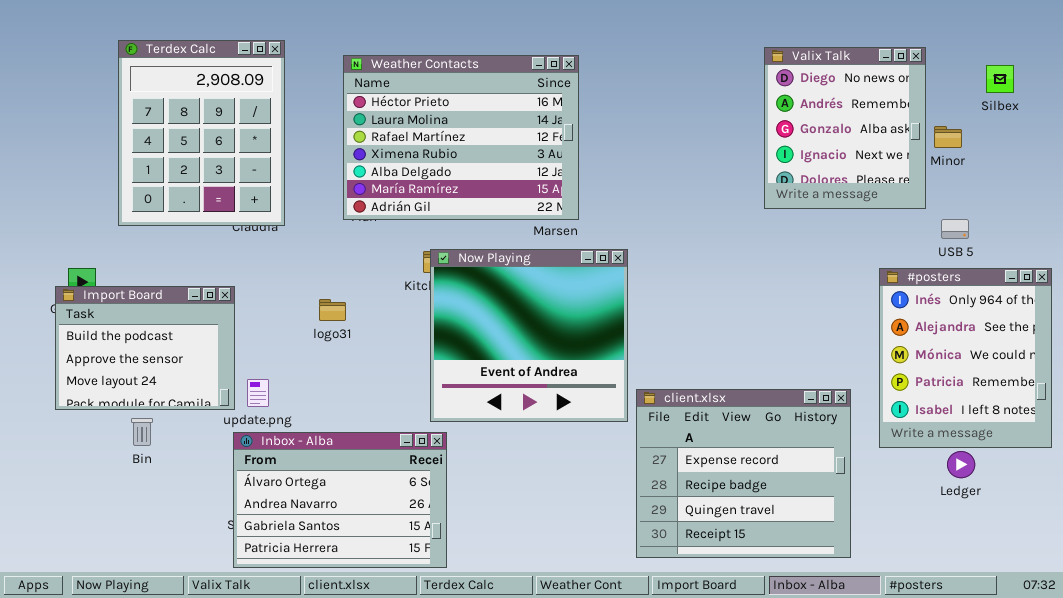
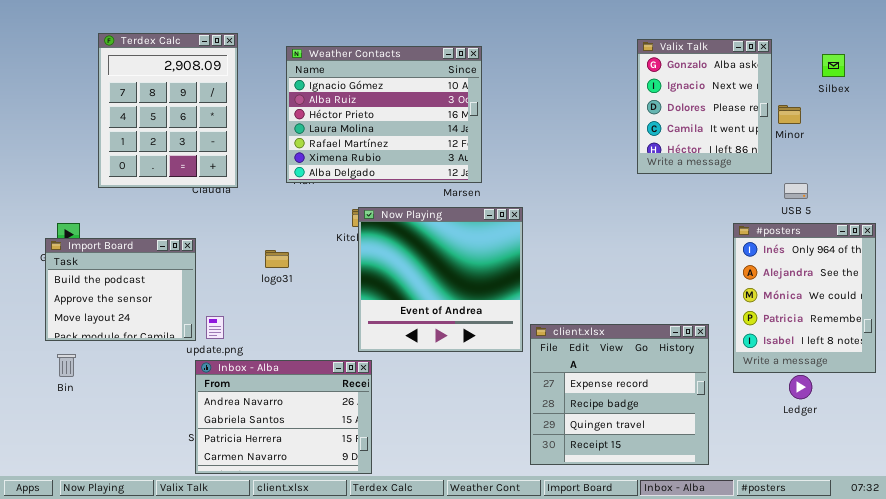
Valix Talk: [764,47,926,209] -> [637,39,772,174], scrolled down 2 rows
Weather Contacts: [343,55,579,220] -> [286,46,482,183], scrolled up 2 rows
Bin: [131,418,153,446] -> [57,354,76,377], moved
Inbox - Alba: [233,432,447,568] -> [195,360,372,474], scrolled down 1 row

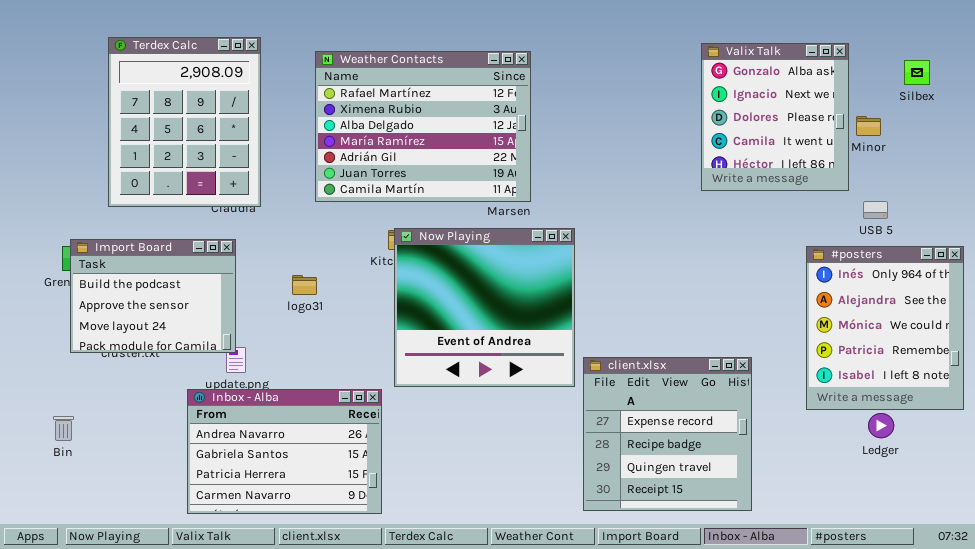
Weather Contacts: [286,46,482,183] -> [315,51,531,202], scrolled down 4 rows
Import Board: [45,238,196,341] -> [70,239,236,353], moved
client.xlsx: [530,324,709,465] -> [583,357,752,511], resized
Bin: [57,354,76,377] -> [53,416,74,441], moved
Inbox - Alba: [195,360,372,474] -> [187,389,382,514], moved

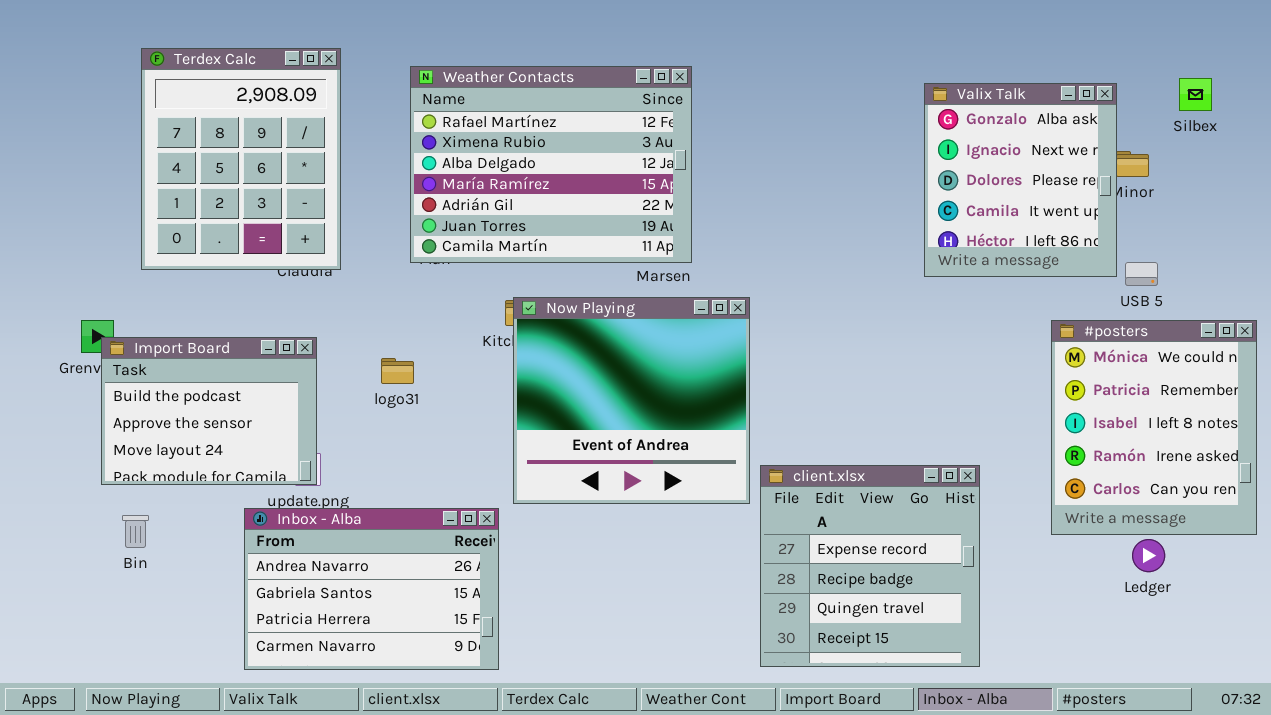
Valix Talk: [701,43,849,191] -> [924,83,1117,277], moved
Import Board: [70,239,236,353] -> [101,337,317,485], moved
#posters: [806,246,964,410] -> [1051,320,1257,535], scrolled down 2 rows
Bin: [53,416,74,441] -> [122,515,149,548], moved

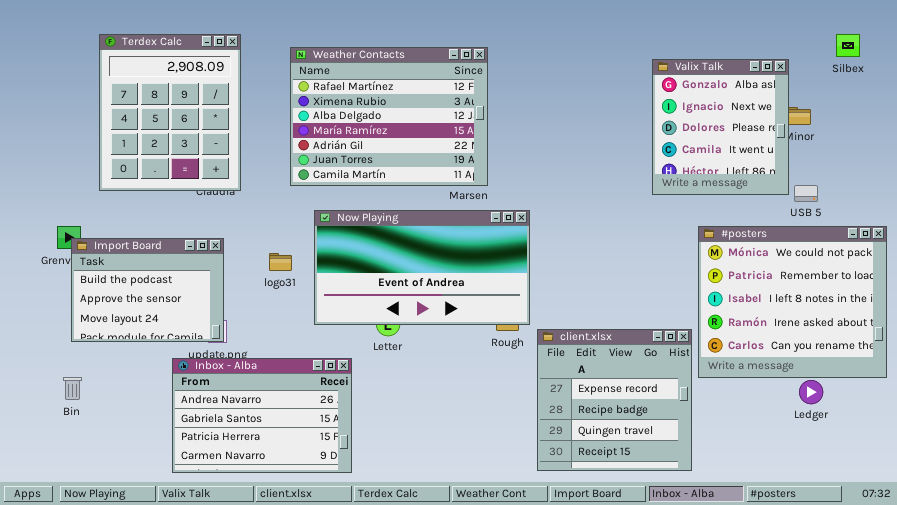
Silbex: [1179,78,1212,111] -> [836,34,860,57], moved
Now Playing: [513,297,750,504] -> [314,210,530,325], resized
#posters: [1051,320,1257,535] -> [698,226,887,378], resized
Bin: [122,515,149,548] -> [63,377,82,400], moved

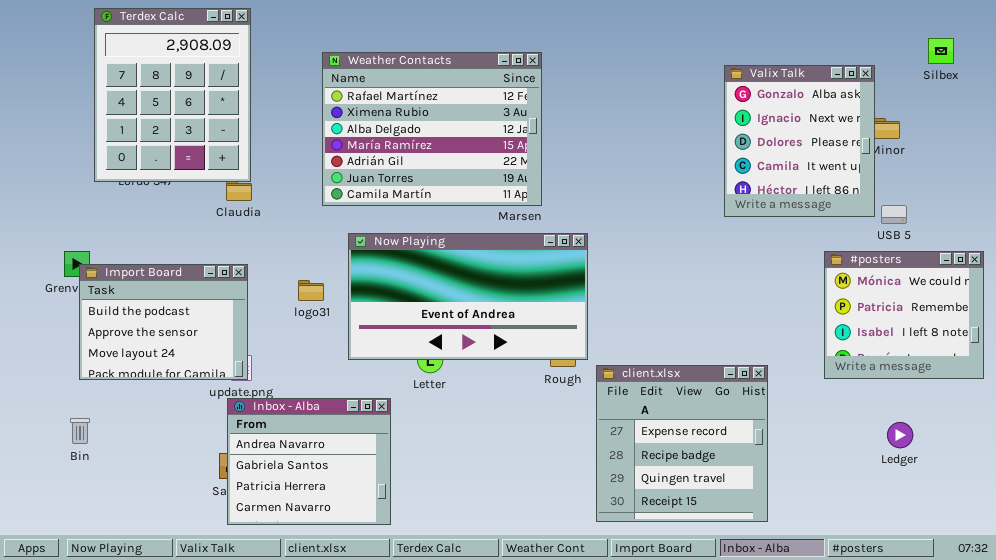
Terdex Calc: [99,34,241,191] -> [94,8,251,182], moved
#posters: [698,226,887,378] -> [824,251,984,379], resized
Inbox - Alba: [172,358,352,473] -> [227,398,391,525], resized

